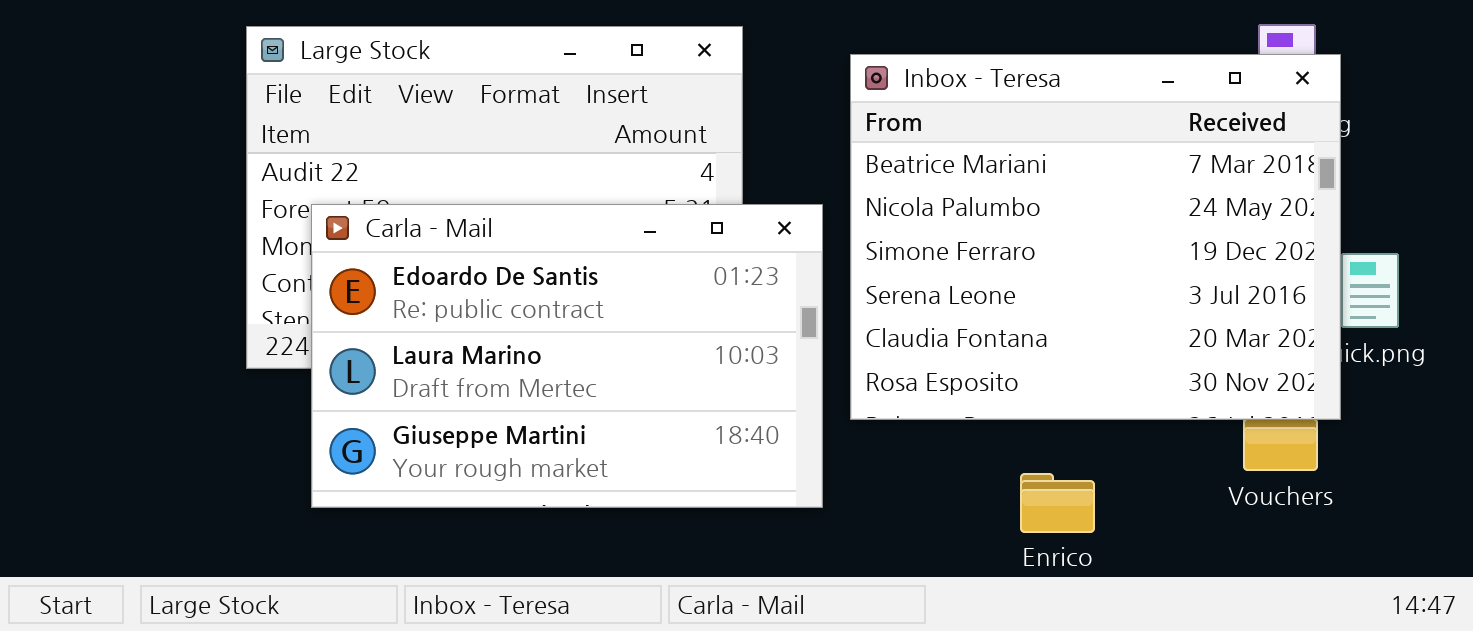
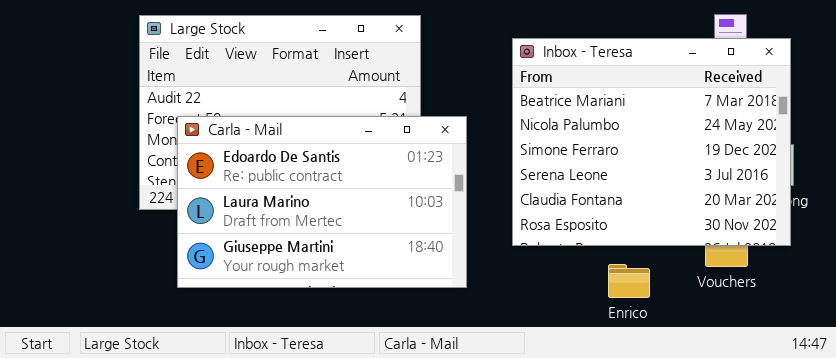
Inbox - Teresa: [850,54,1341,420] -> [512,38,791,246], moved
Enrico: [1020,473,1095,533] -> [608,264,650,298], moved

